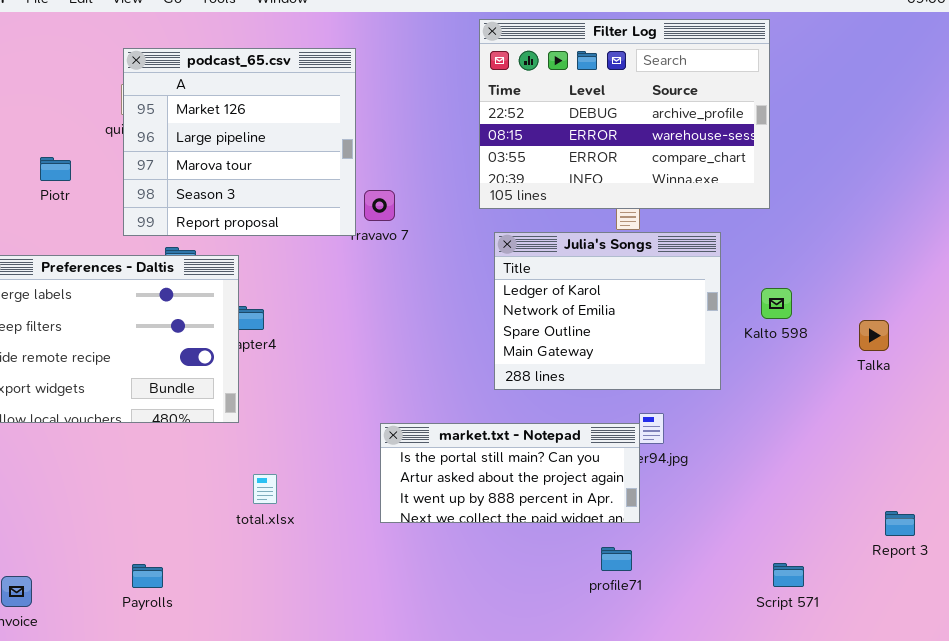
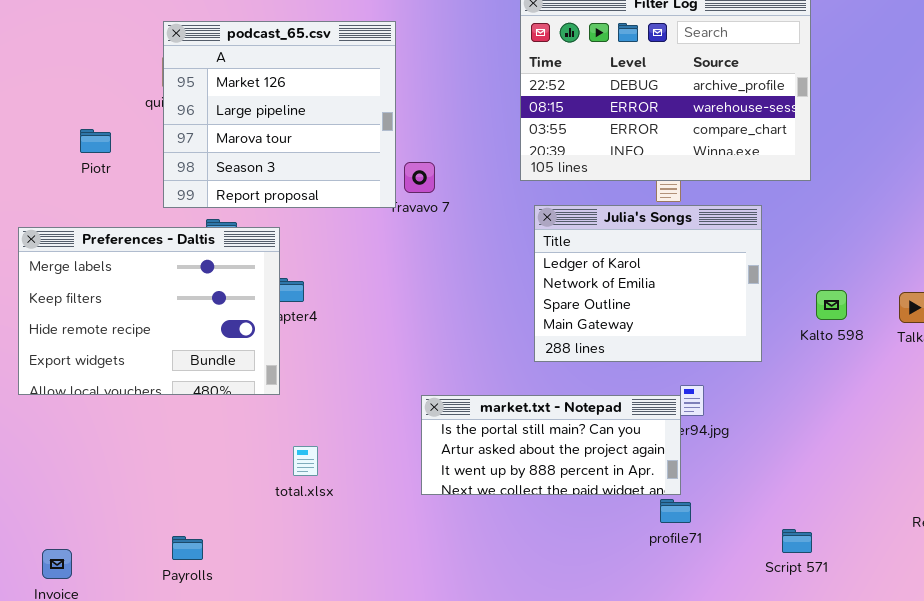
Kalto 598: [761,288,792,319] -> [816,290,847,320], moved
profile71: [601,547,632,571] -> [660,499,691,523], moved
Script 571: [773,563,804,587] -> [782,529,812,553], moved

